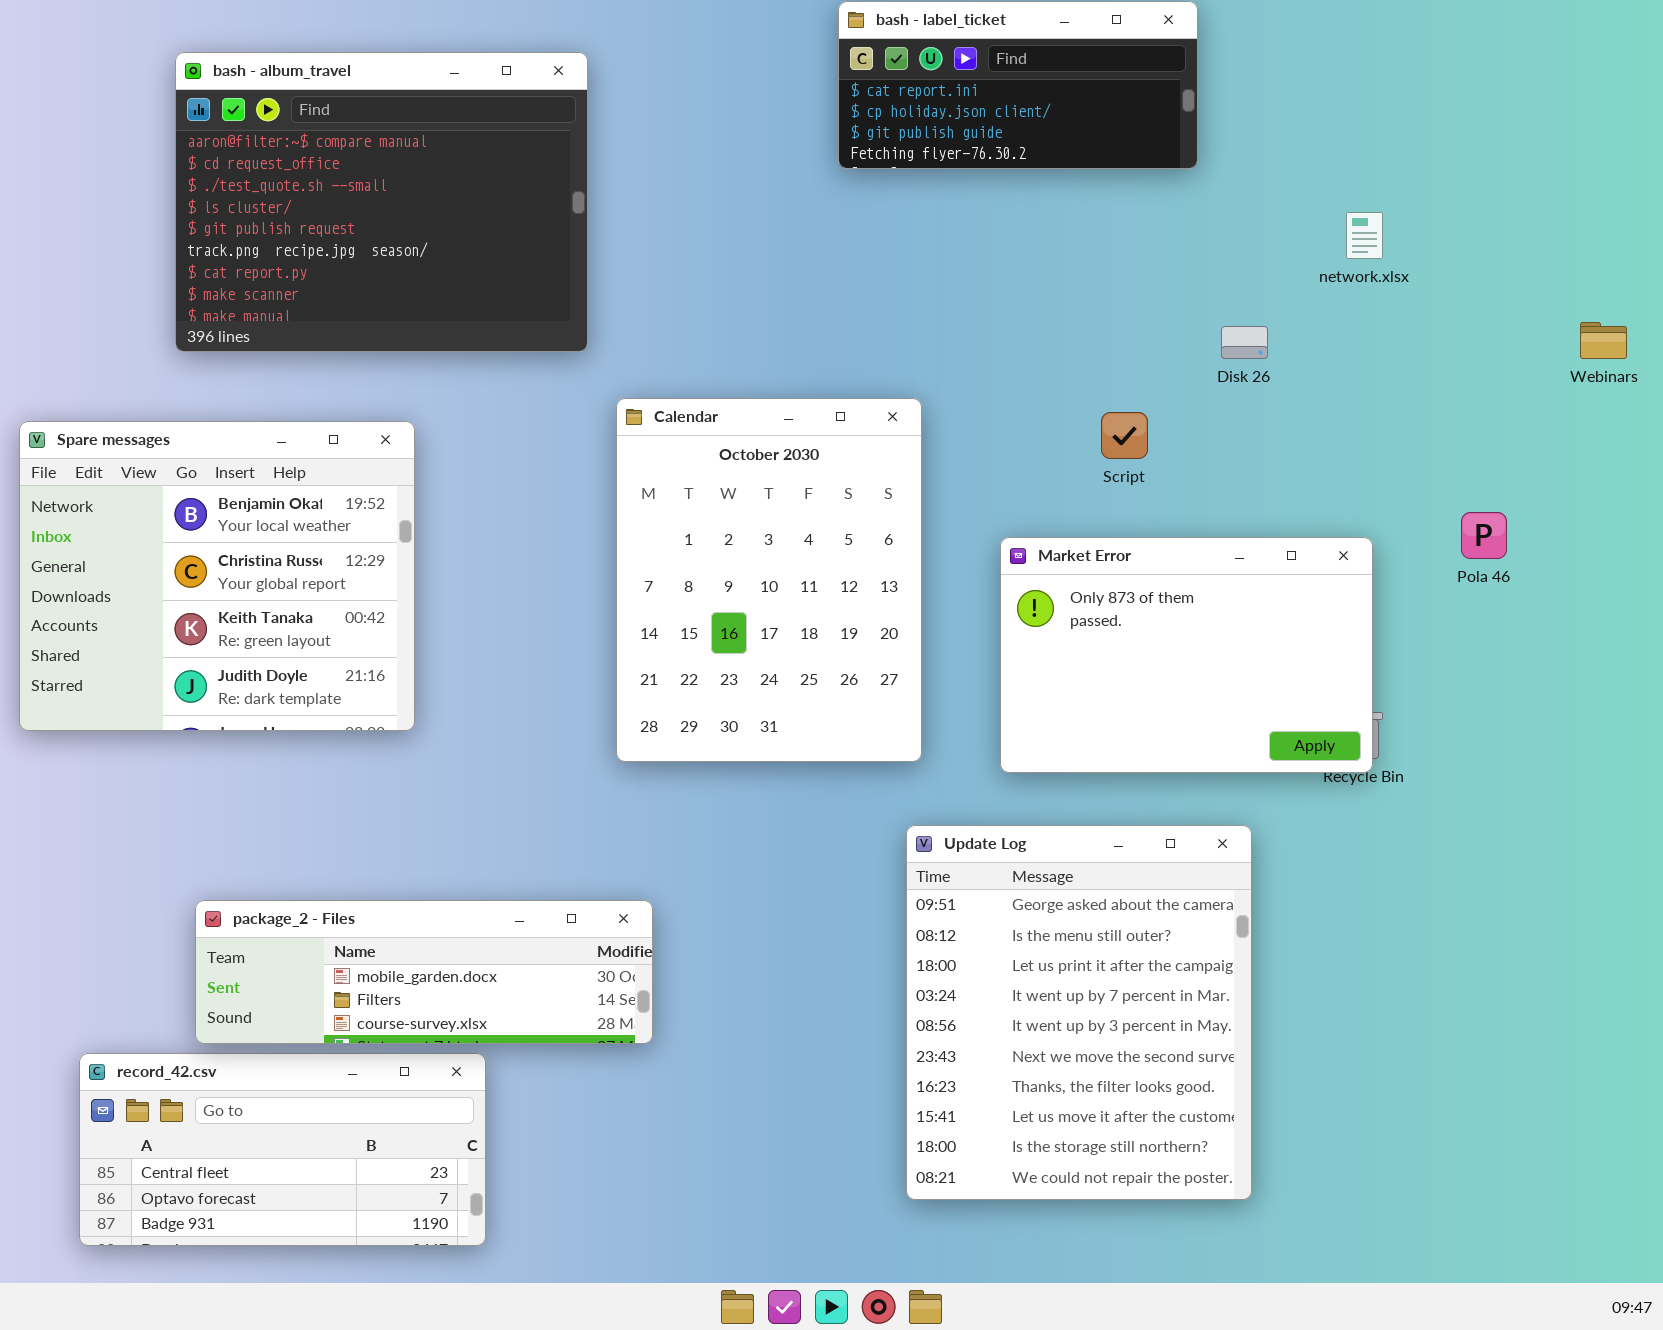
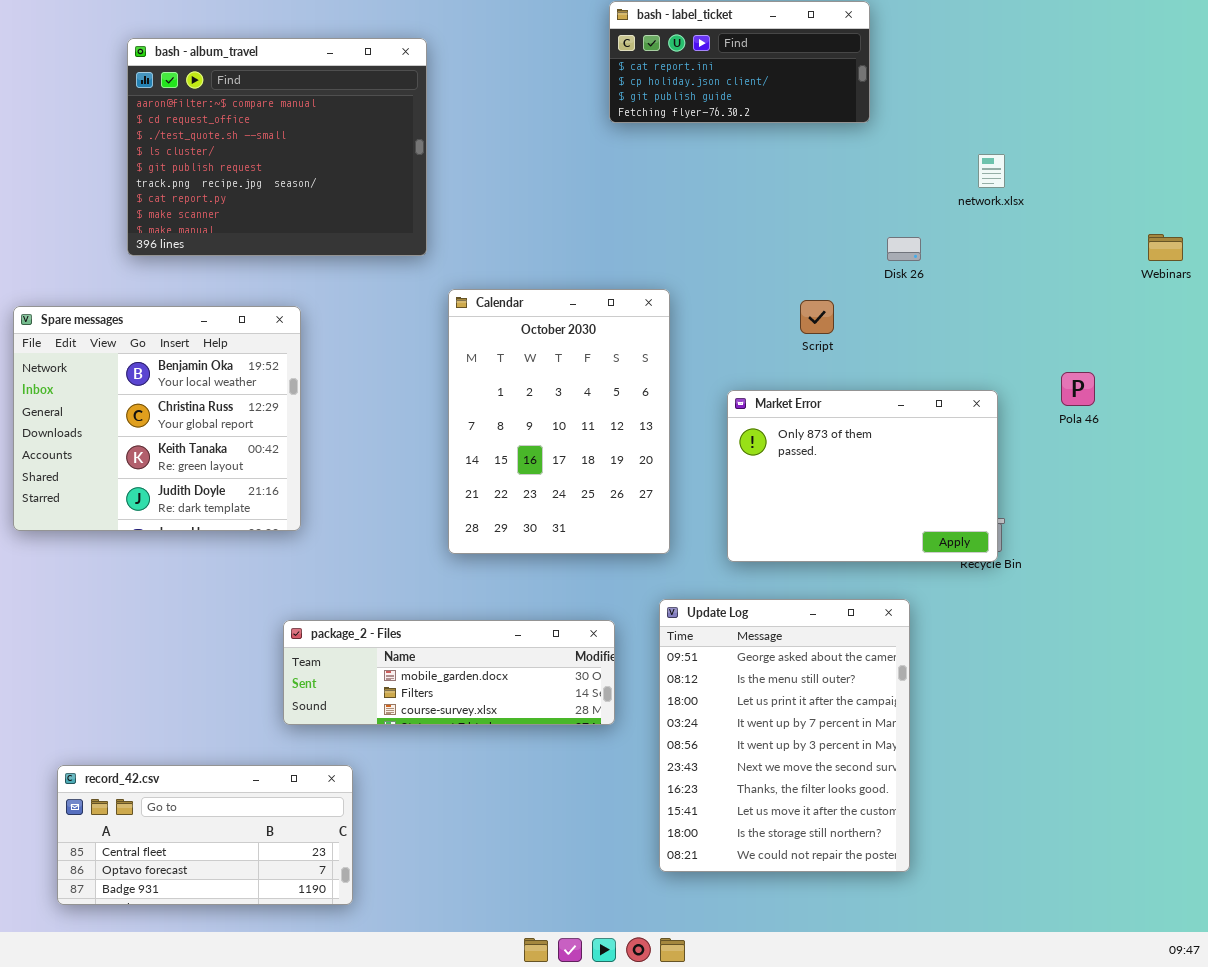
package_2 - Files: [195,900,653,1044] -> [283,620,615,725], moved

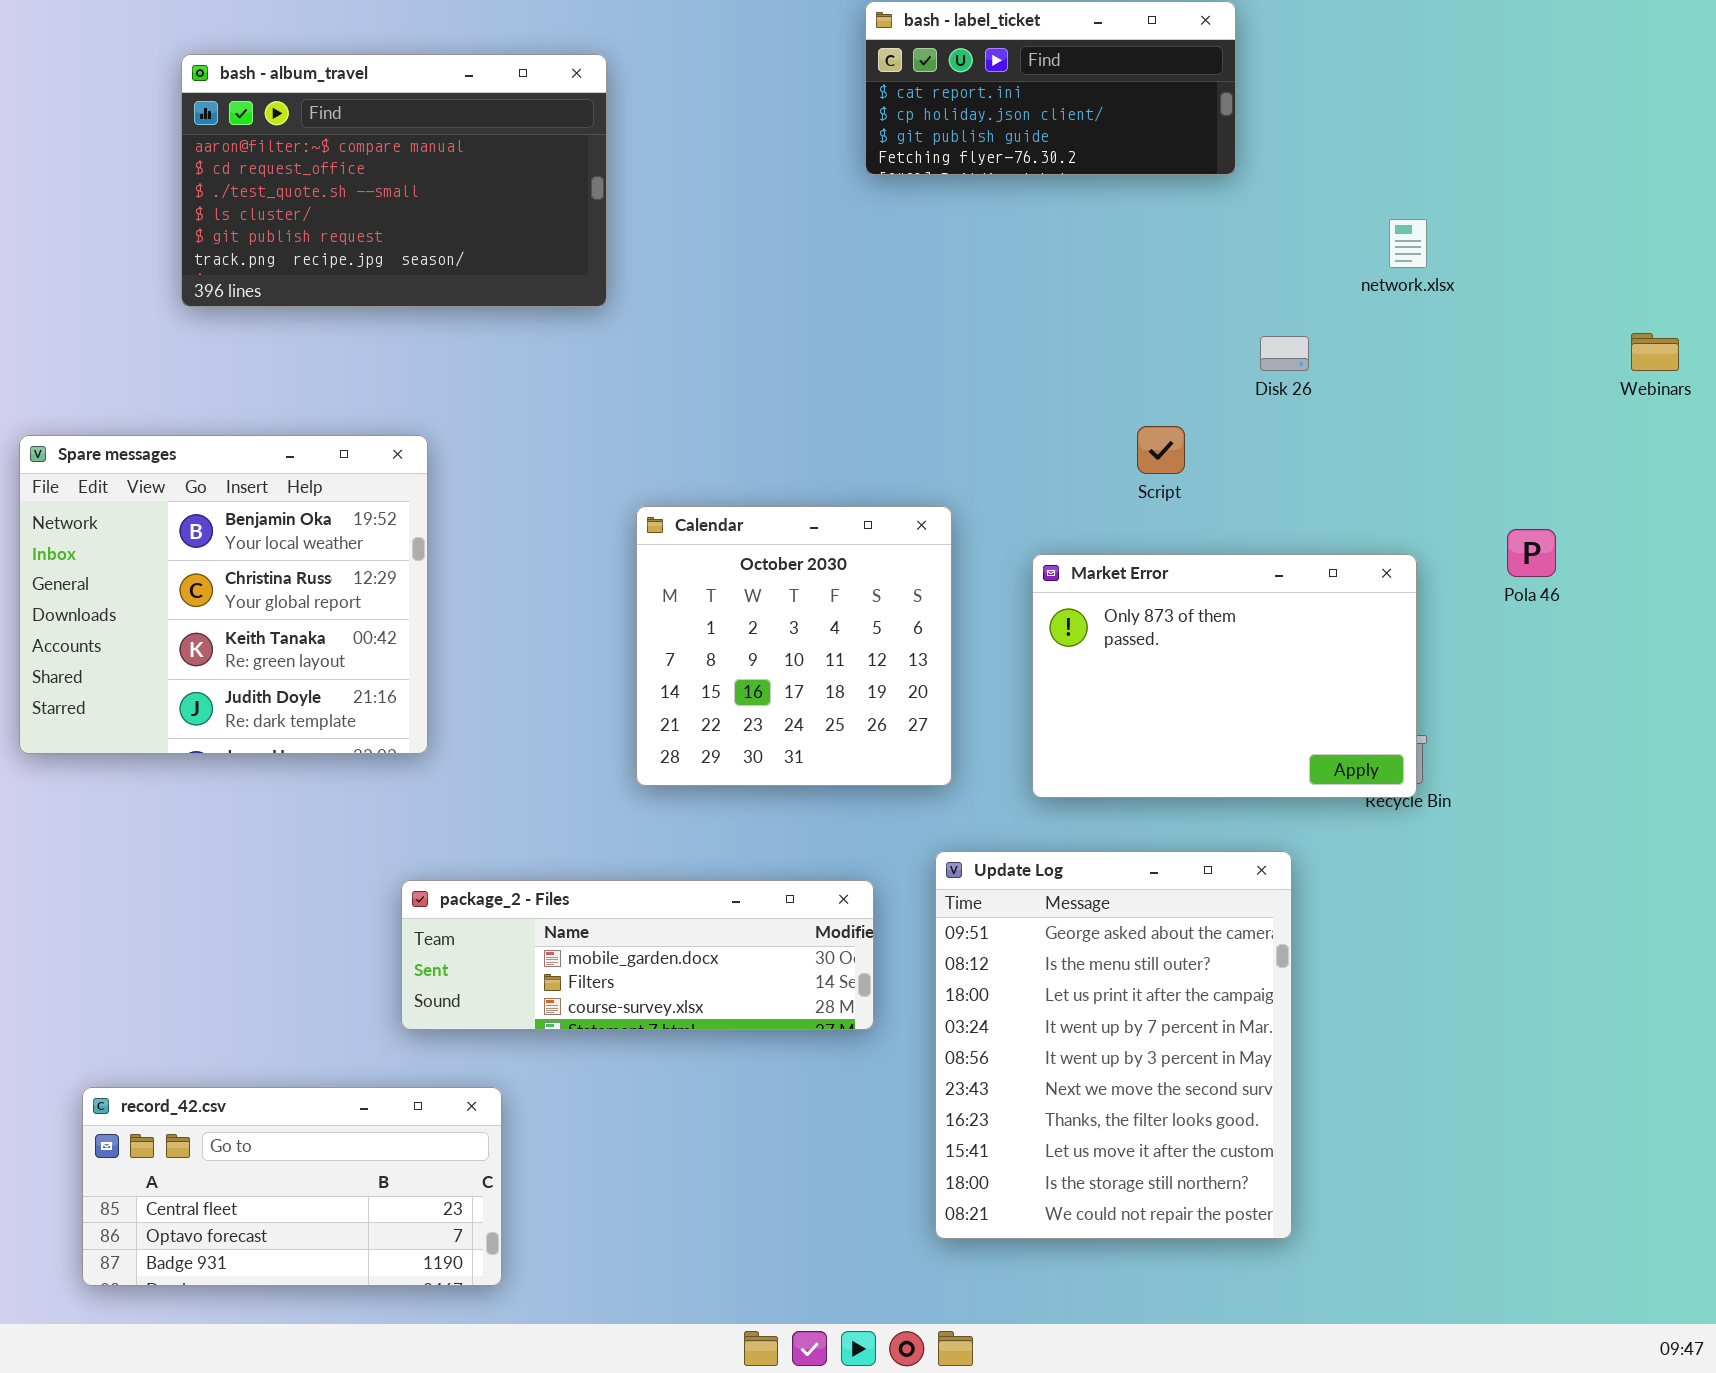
bash - album_travel: [127,38,427,256] -> [181,54,607,307], resized
Calendar: [448,289,670,554] -> [636,506,952,786], resized

